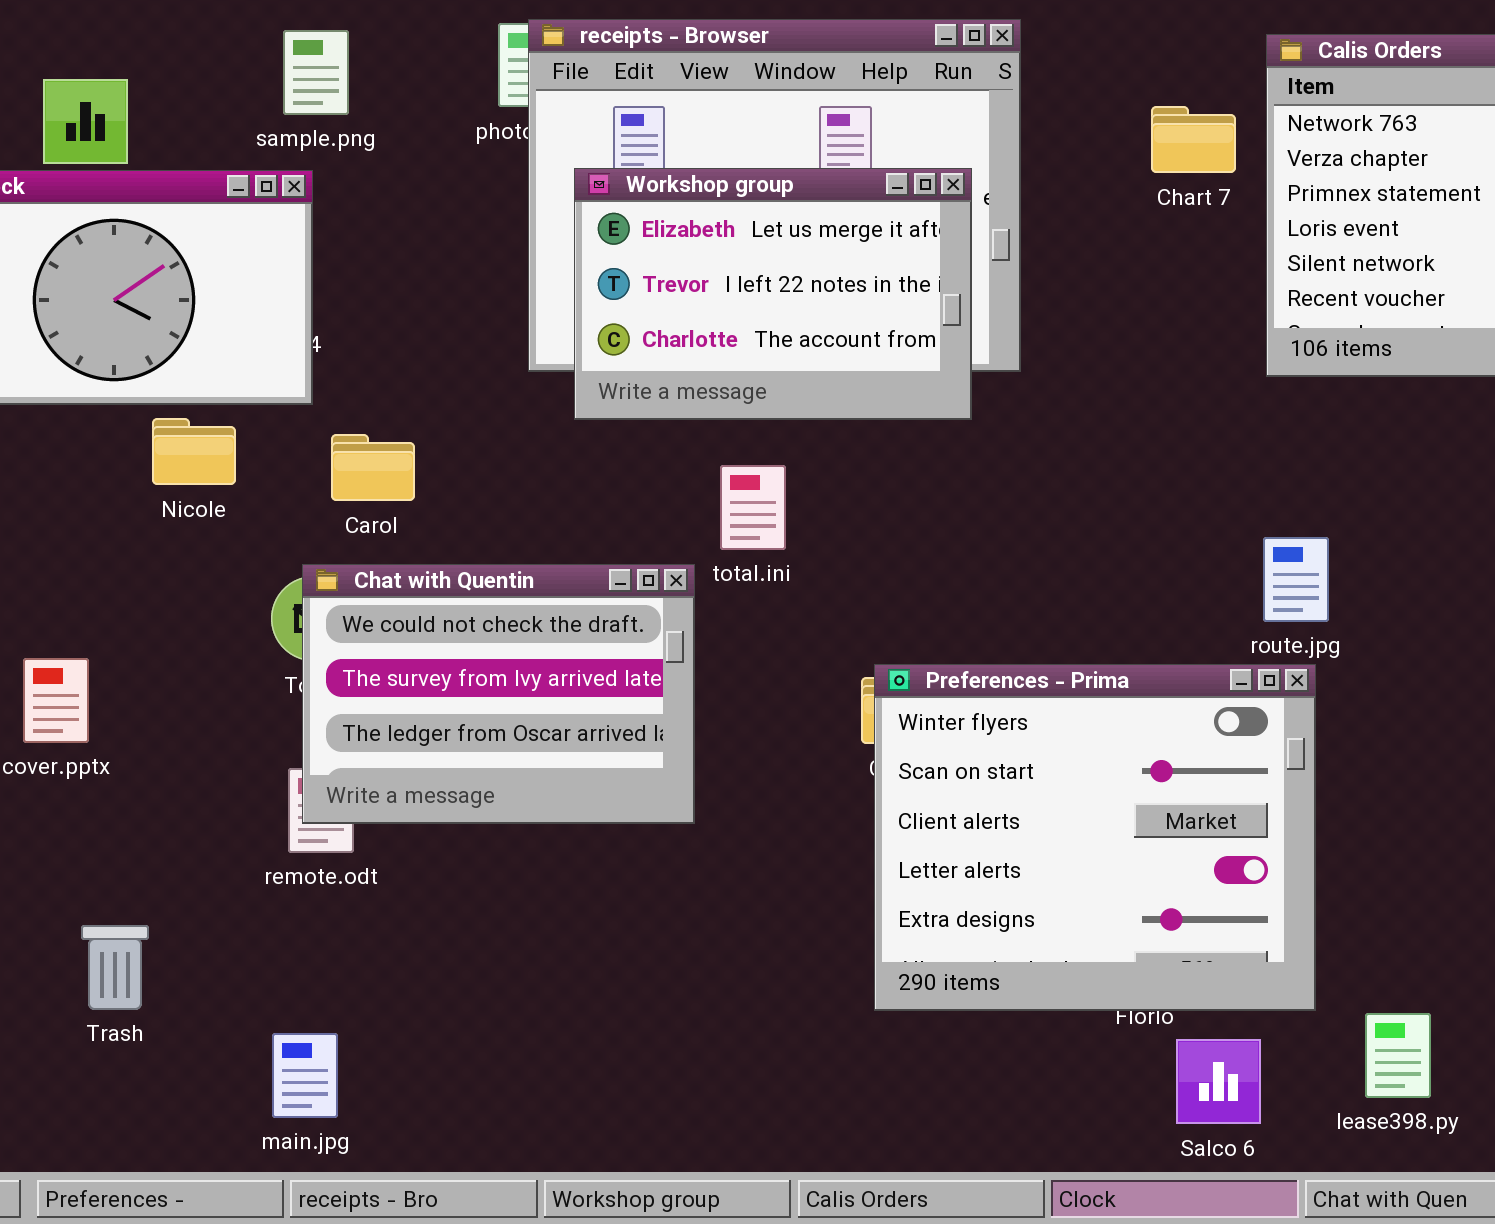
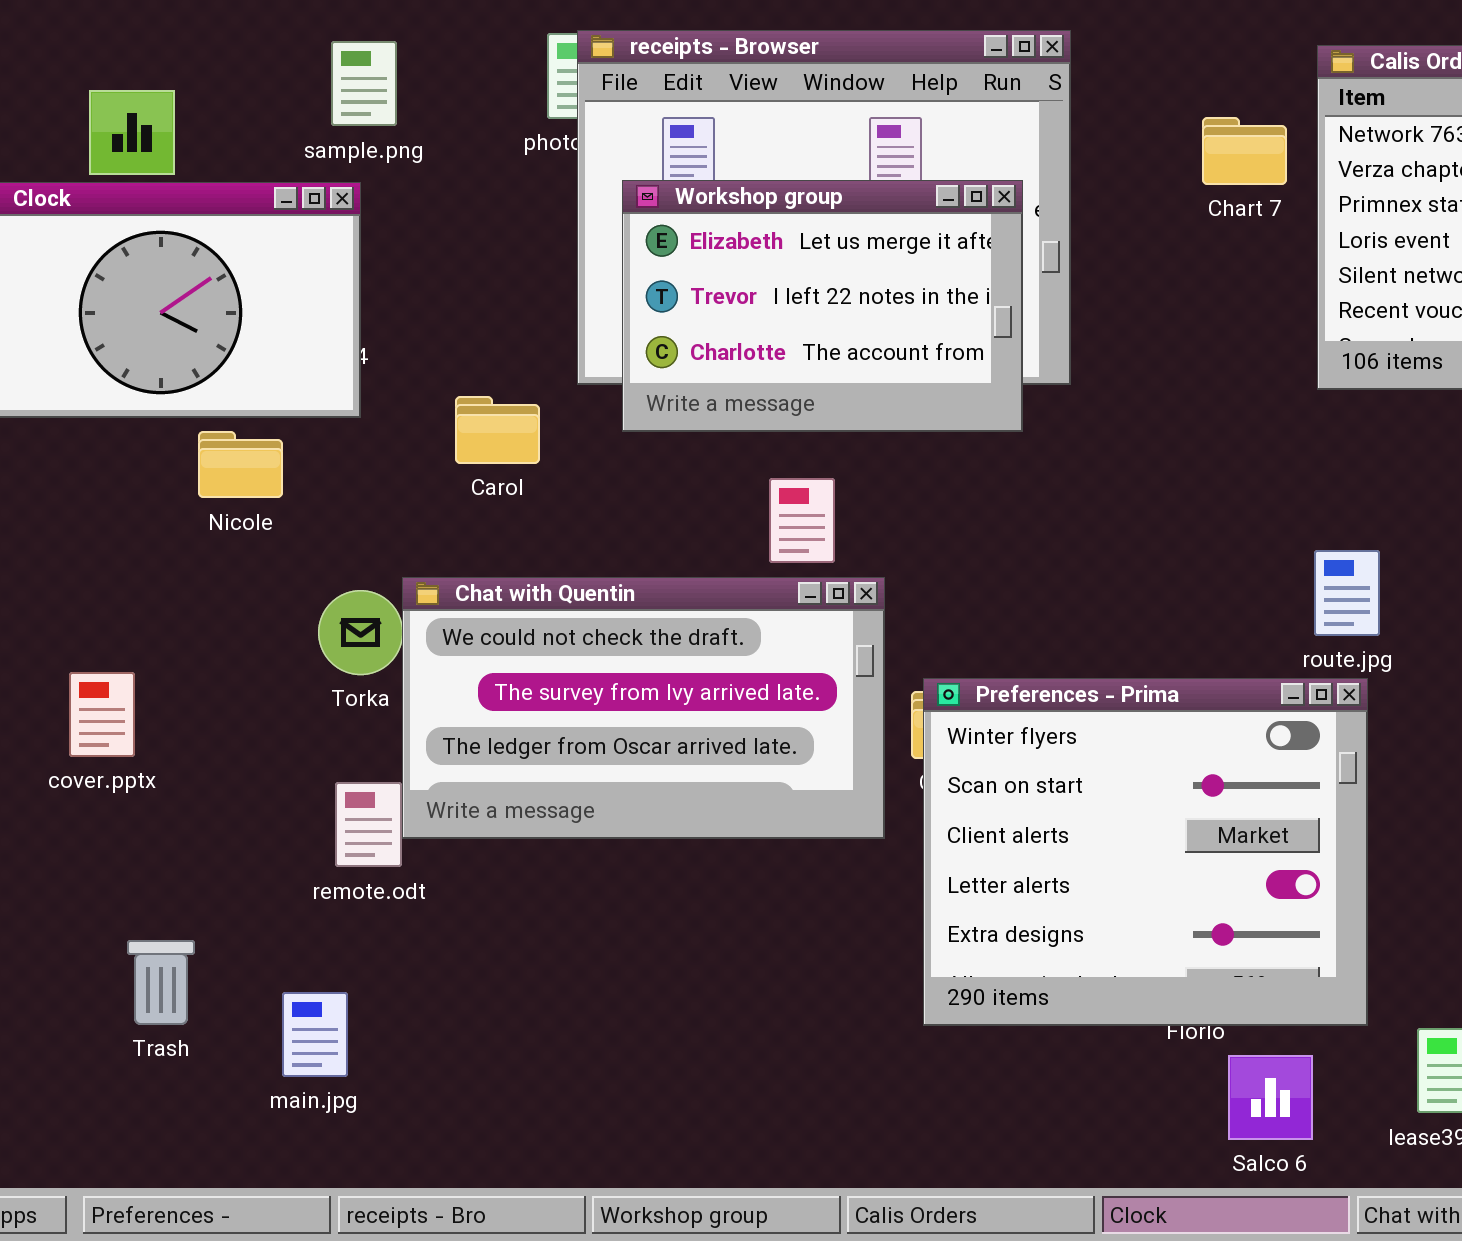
Carol: [331,434,415,501] -> [455,396,540,464], moved
Chat with Quentin: [302,564,695,824] -> [402,577,885,839], moved, resized
main.jpg: [272,1033,338,1118] -> [282,992,348,1077], moved

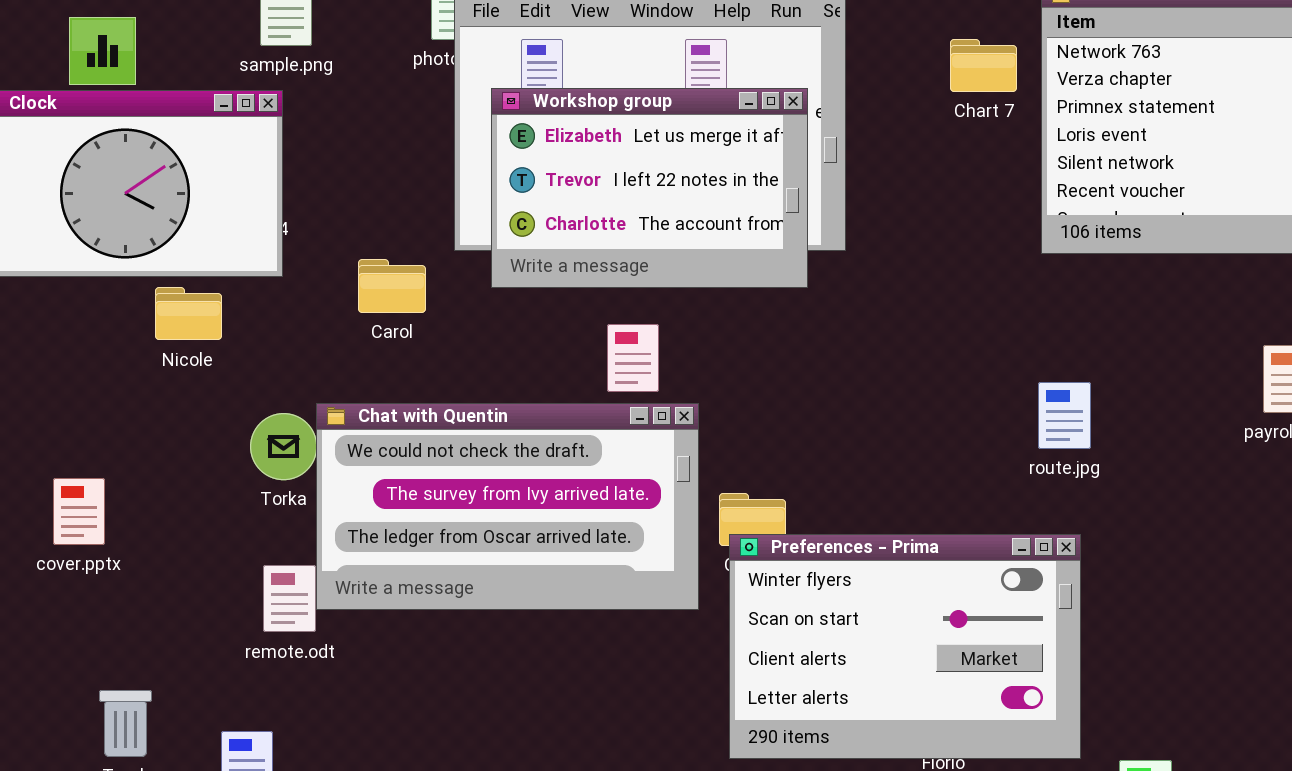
Preferences - Prima: [923,678,1368,1026] -> [729,534,1081,759], resized

